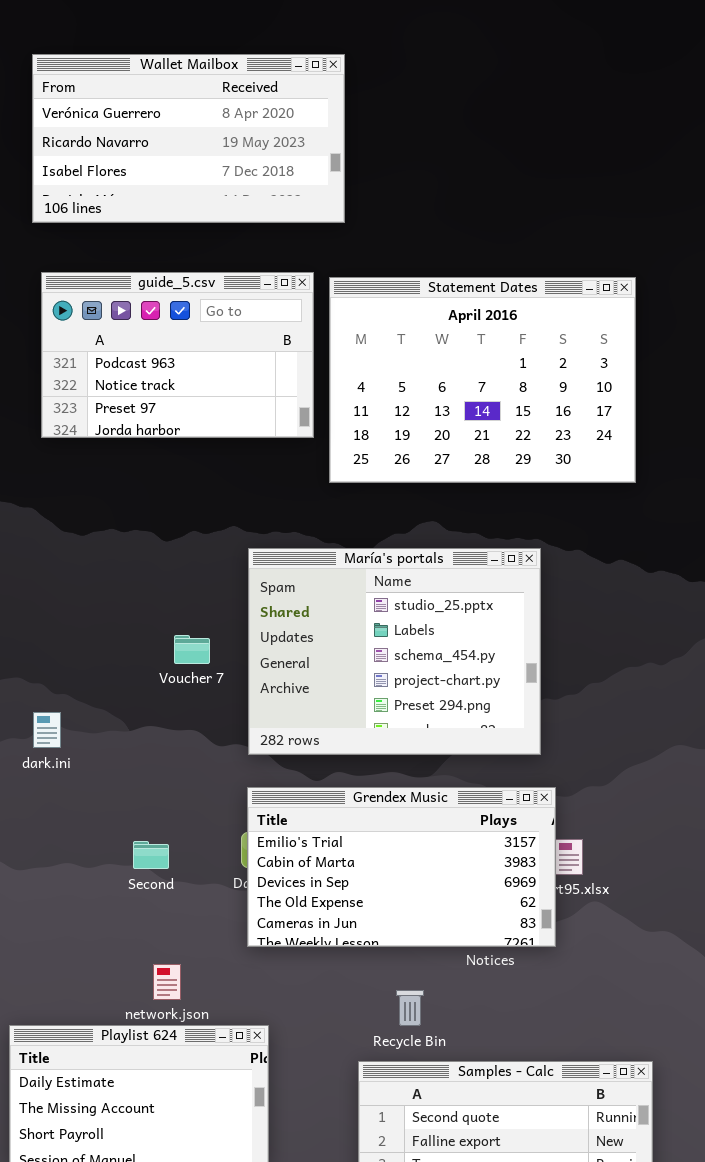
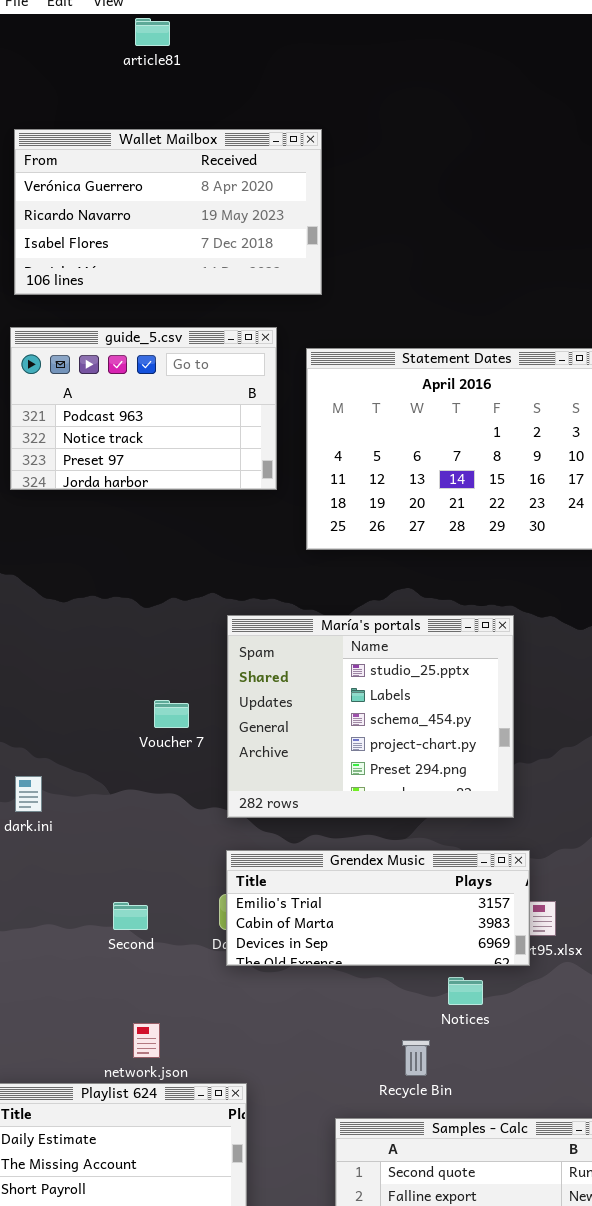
guide_5.csv: [41,272,314,438] -> [10,327,277,490], moved
Grendex Music: [247,787,556,947] -> [226,850,530,966], resized
Recycle Bin: [396,990,424,1026] -> [402,1040,430,1076], moved

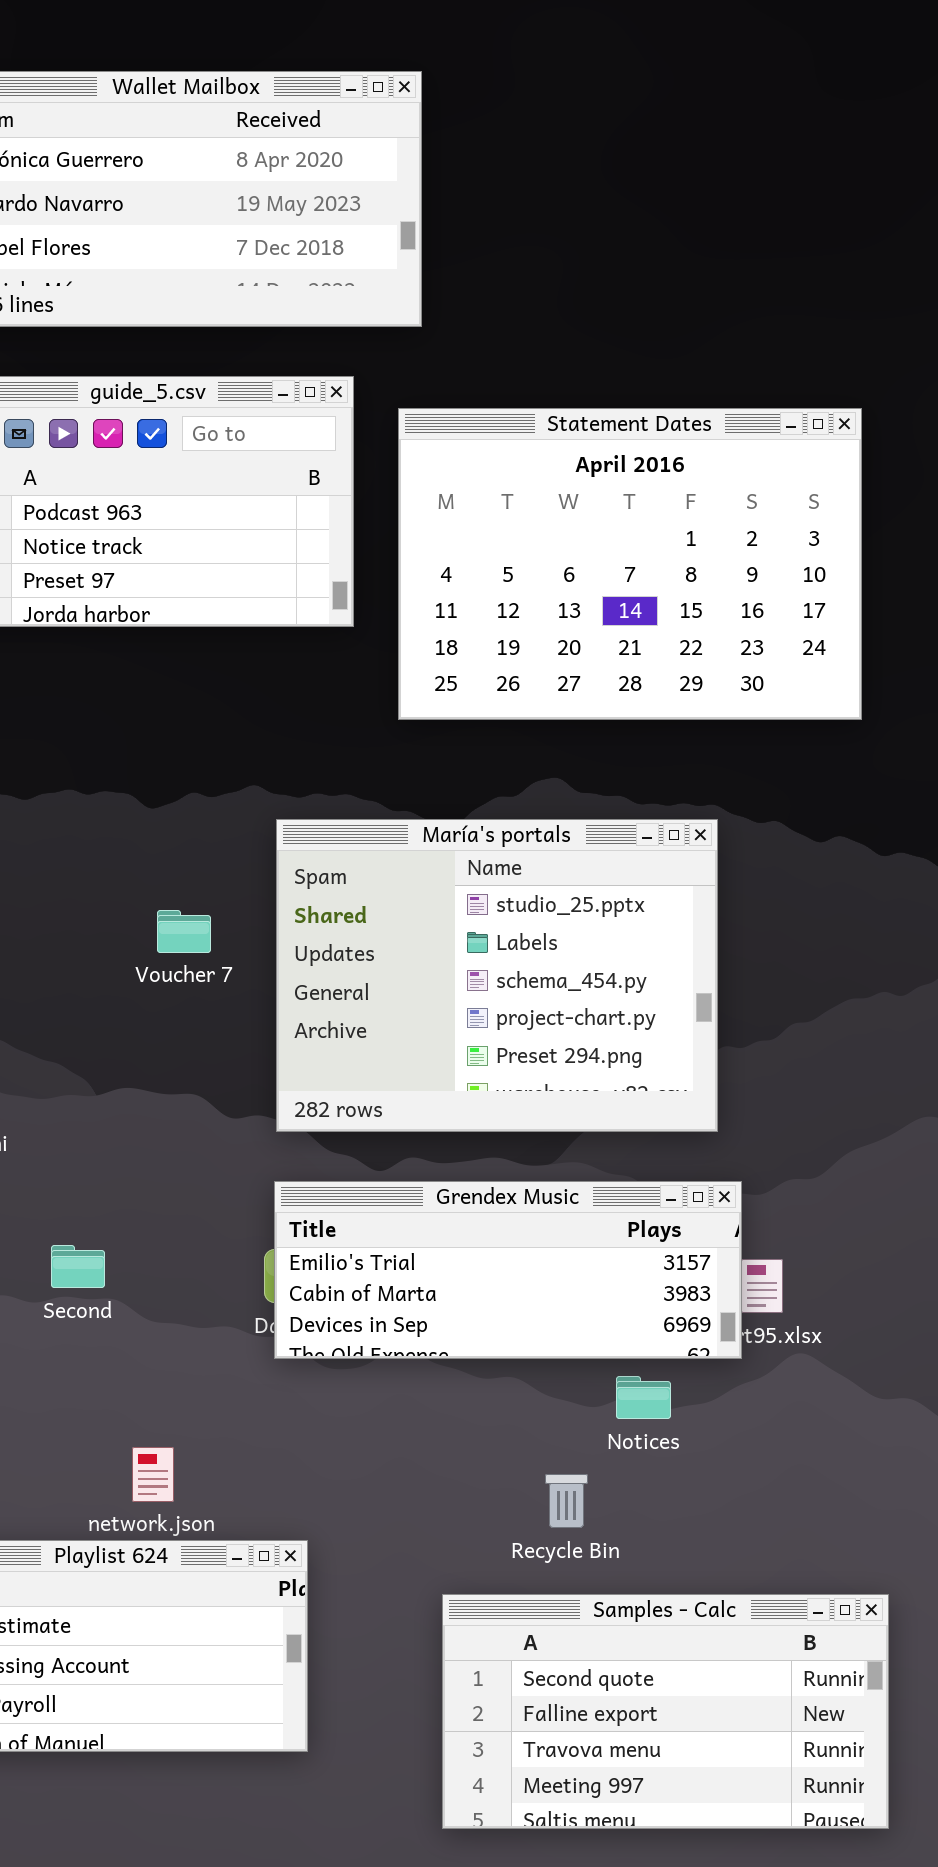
Voucher 7: [154,700,189,728] -> [157,910,211,953], moved
Second: [113,902,148,930] -> [51,1245,105,1288], moved

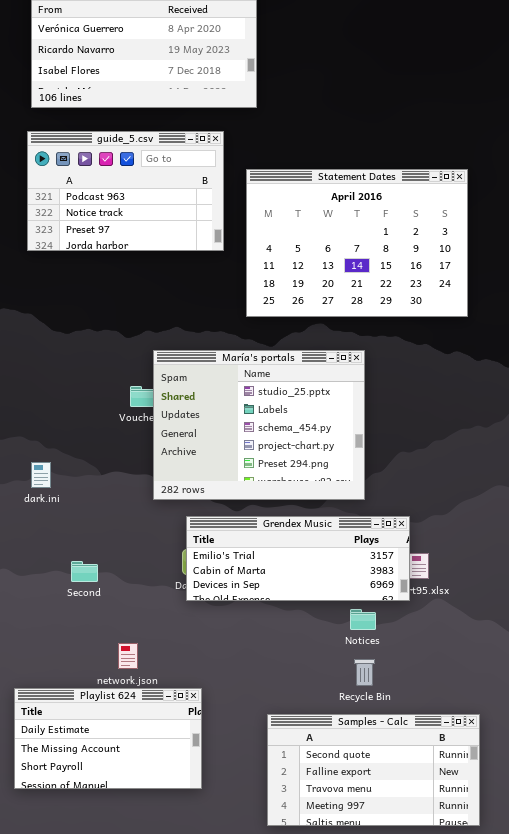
Statement Dates: [398,408,862,720] -> [246,169,468,317], moved
María's portals: [276,819,718,1132] -> [153,350,365,500], moved
Second: [51,1245,105,1288] -> [71,561,98,582], moved
Recycle Bin: [545,1474,588,1528] -> [354,659,375,686], moved

